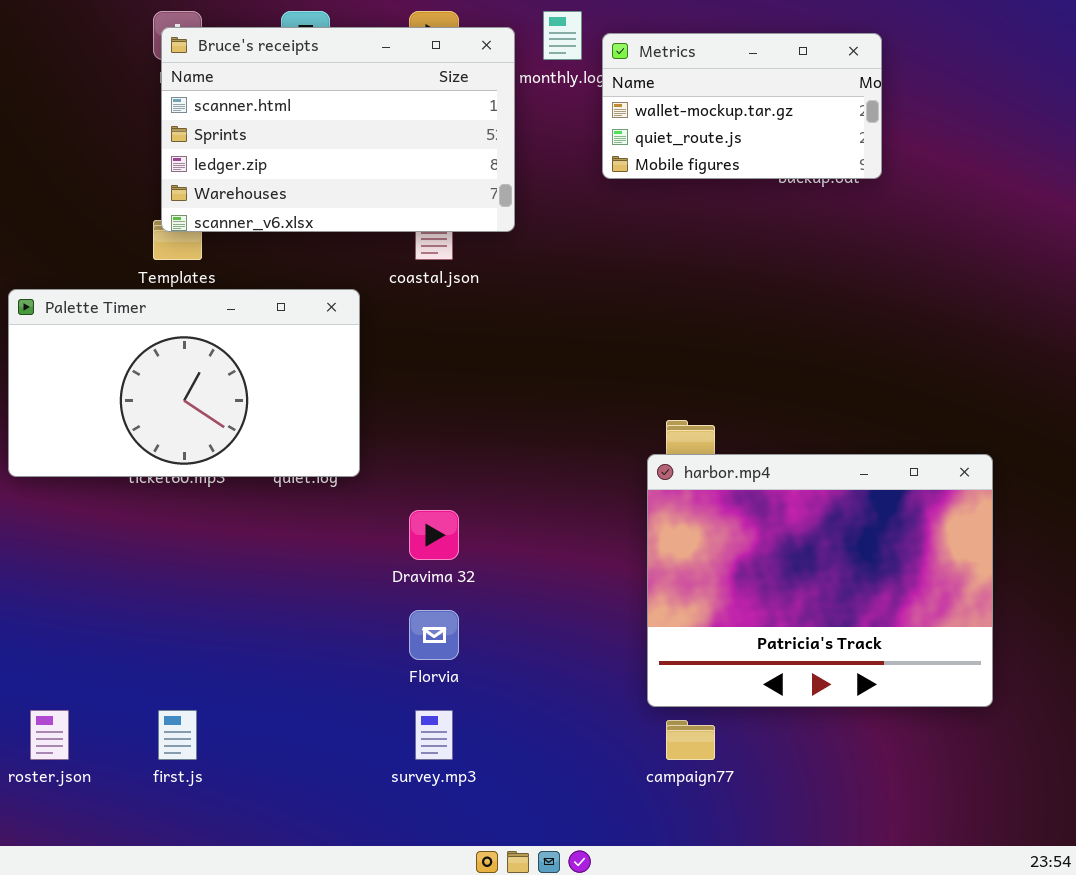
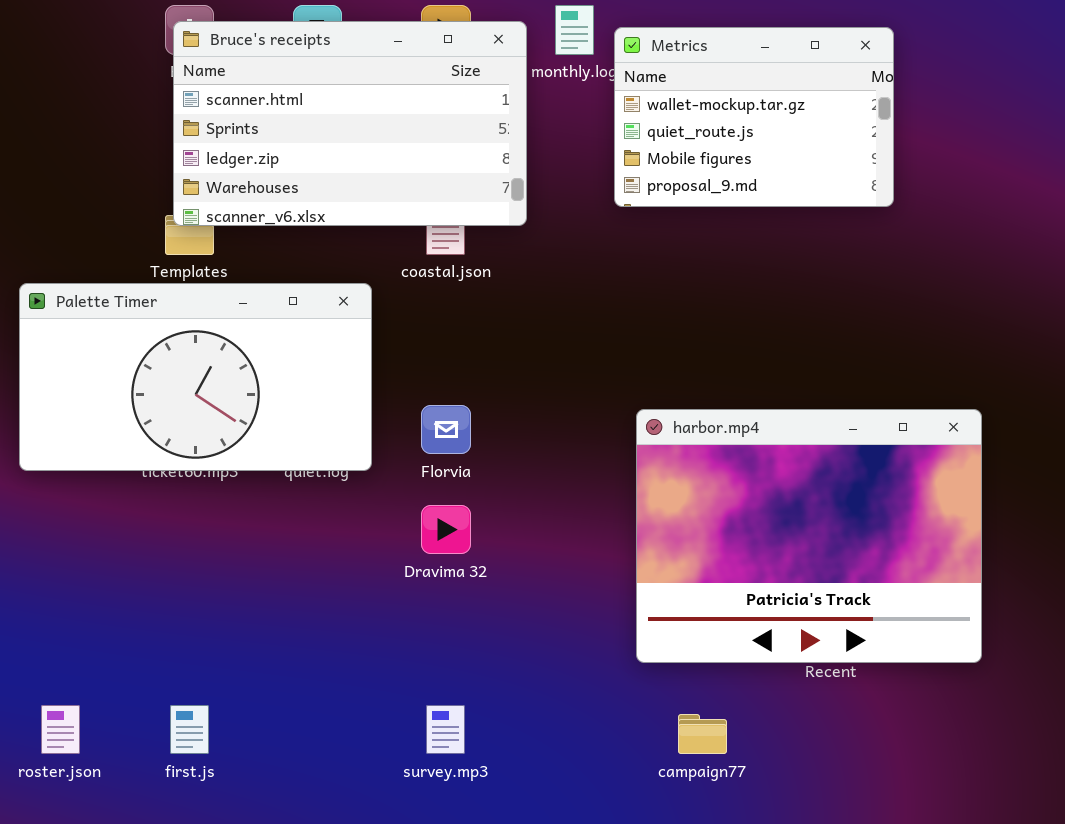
Metrics: [602,33,882,179] -> [614,27,894,207], resized
harbor.mp4: [647,454,993,707] -> [636,409,982,663], moved
Florvia: [409,610,459,660] -> [421,405,471,454], moved

